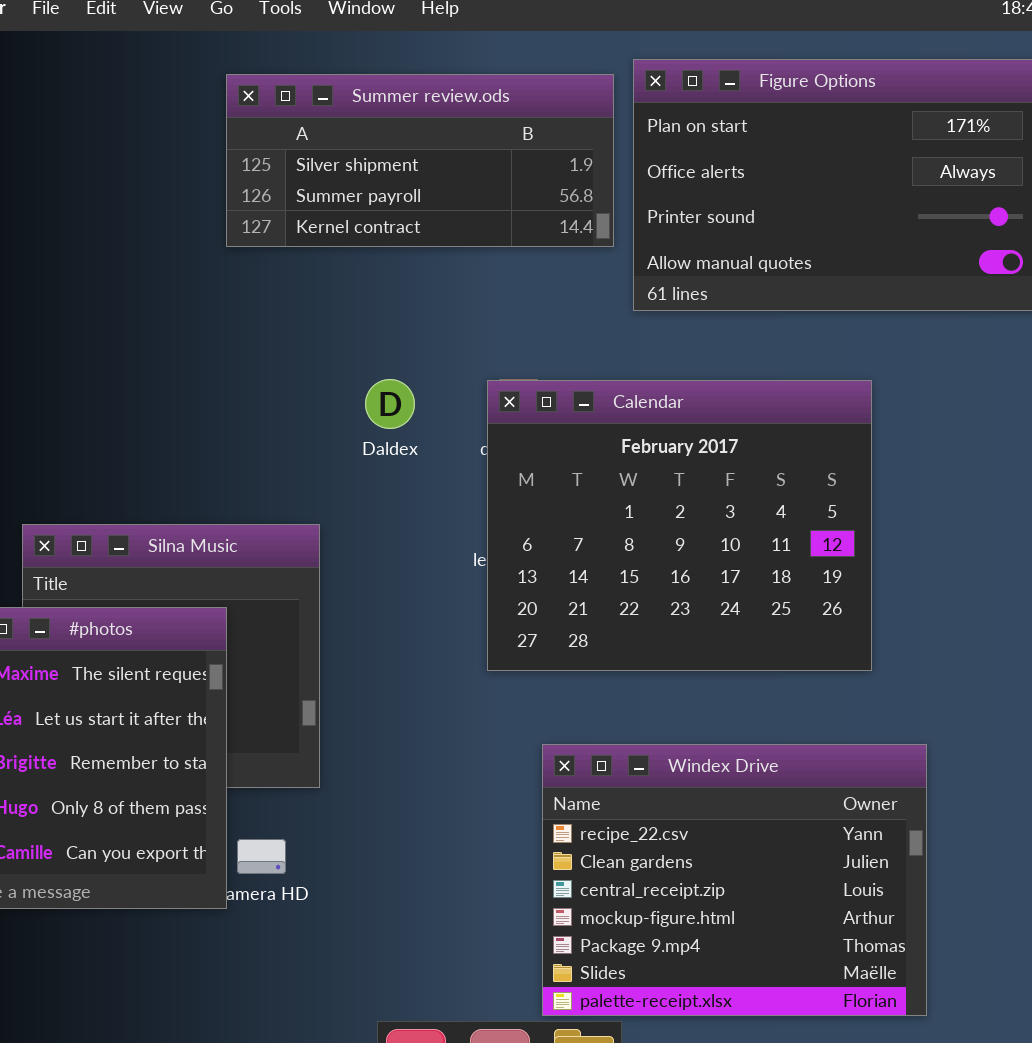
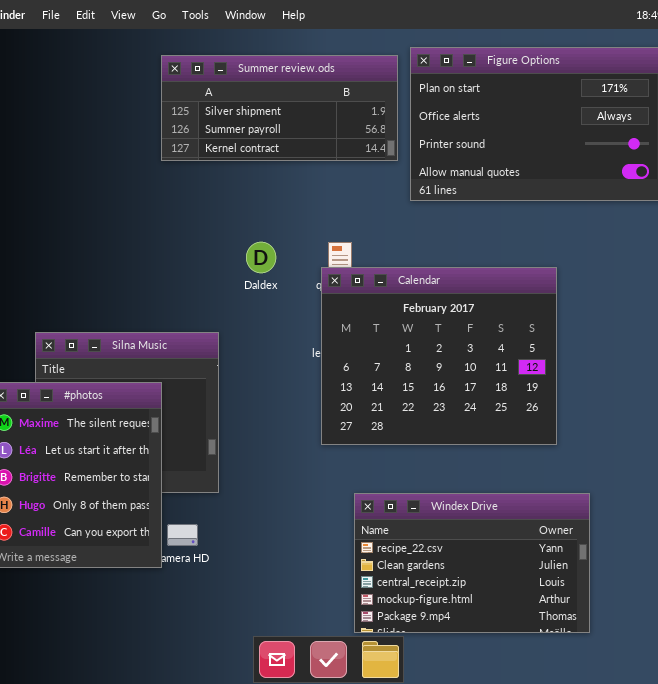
Calendar: [487,380,872,671] -> [321,267,557,445], moved
Windex Drive: [542,744,927,1016] -> [354,493,590,633], resized

